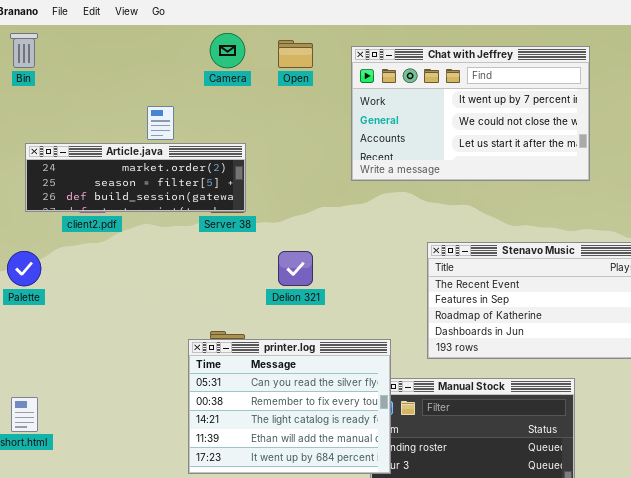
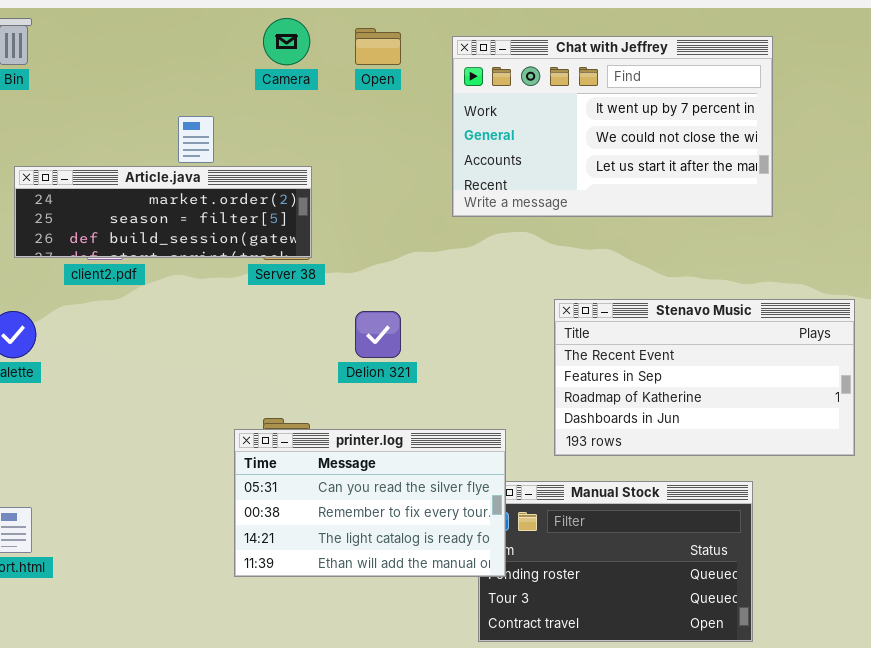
printer.log: [188,339,391,474] -> [234,429,506,577], resized

